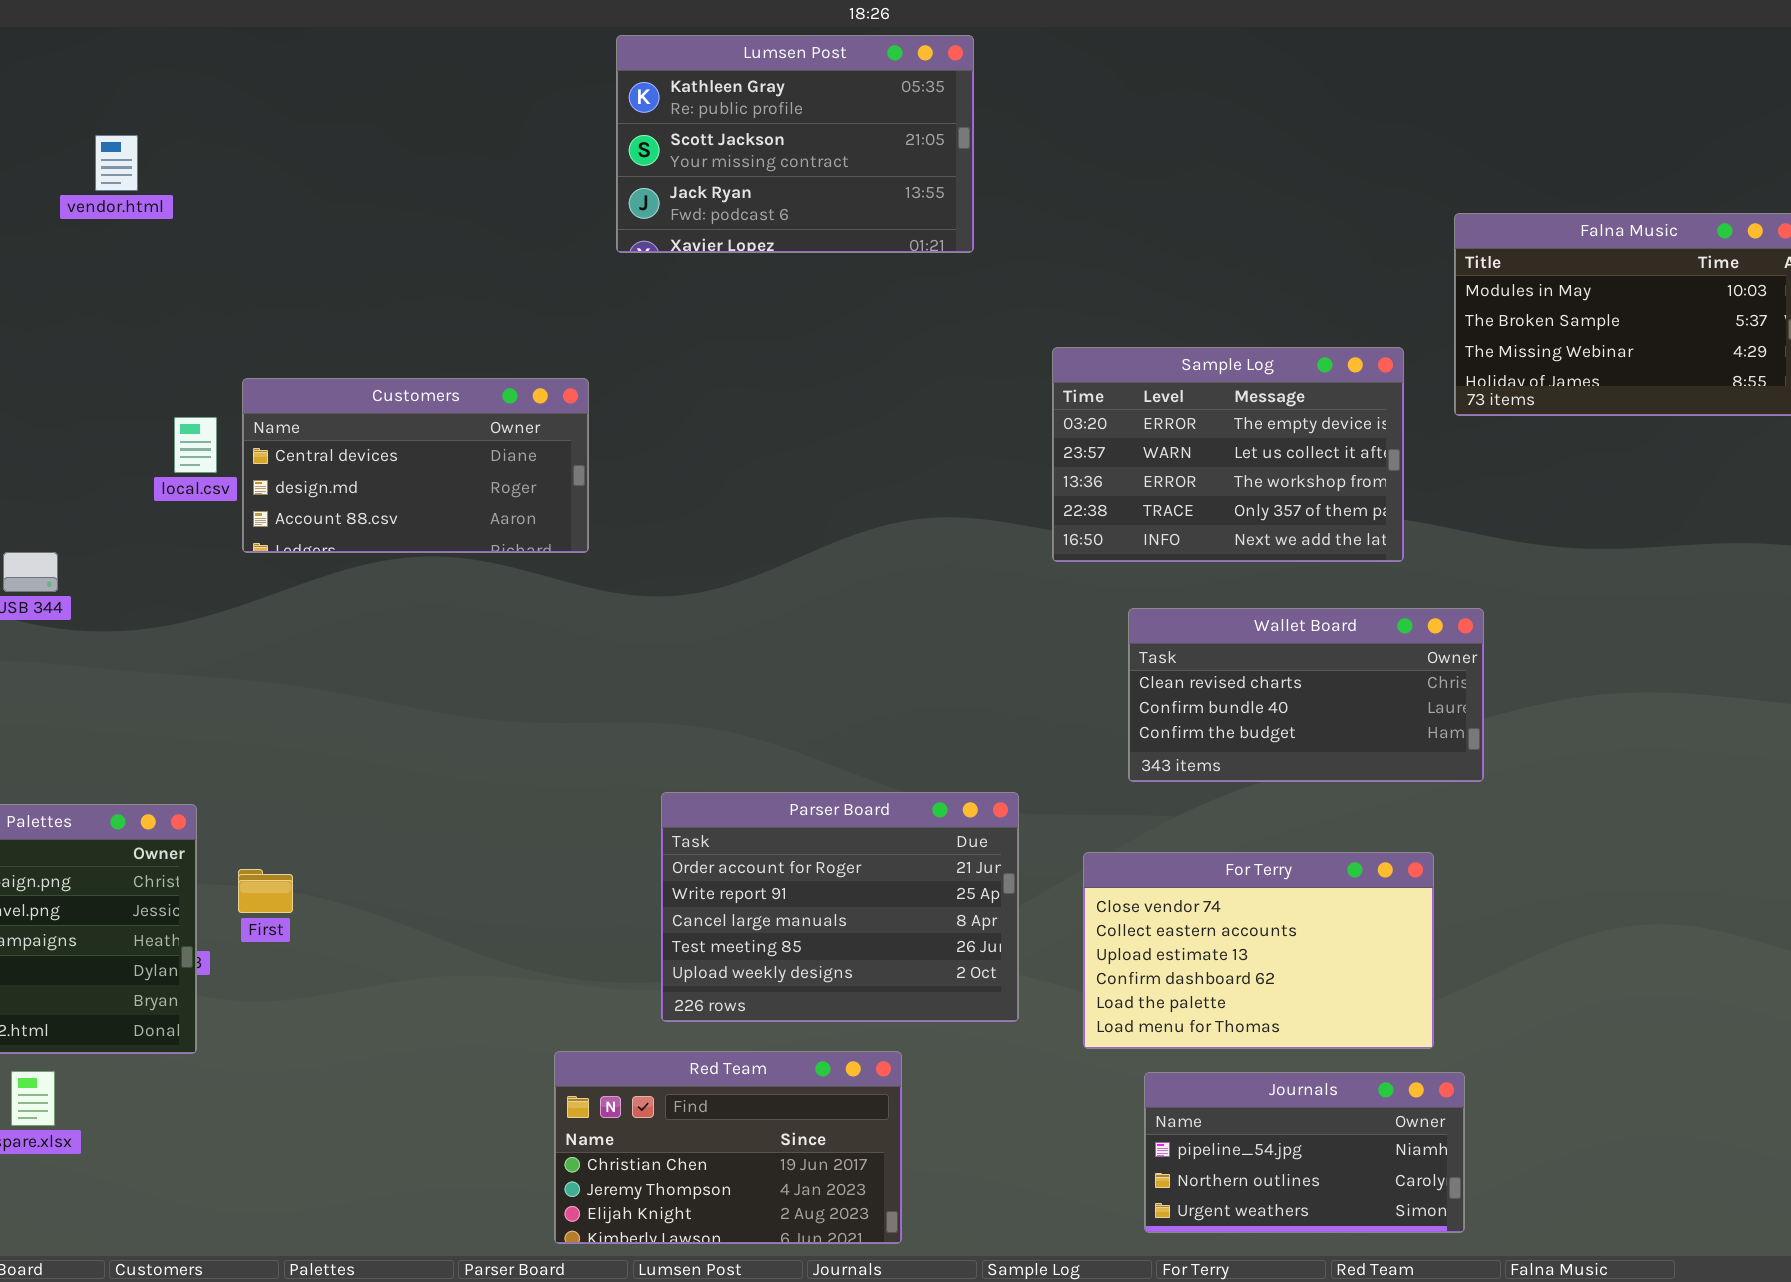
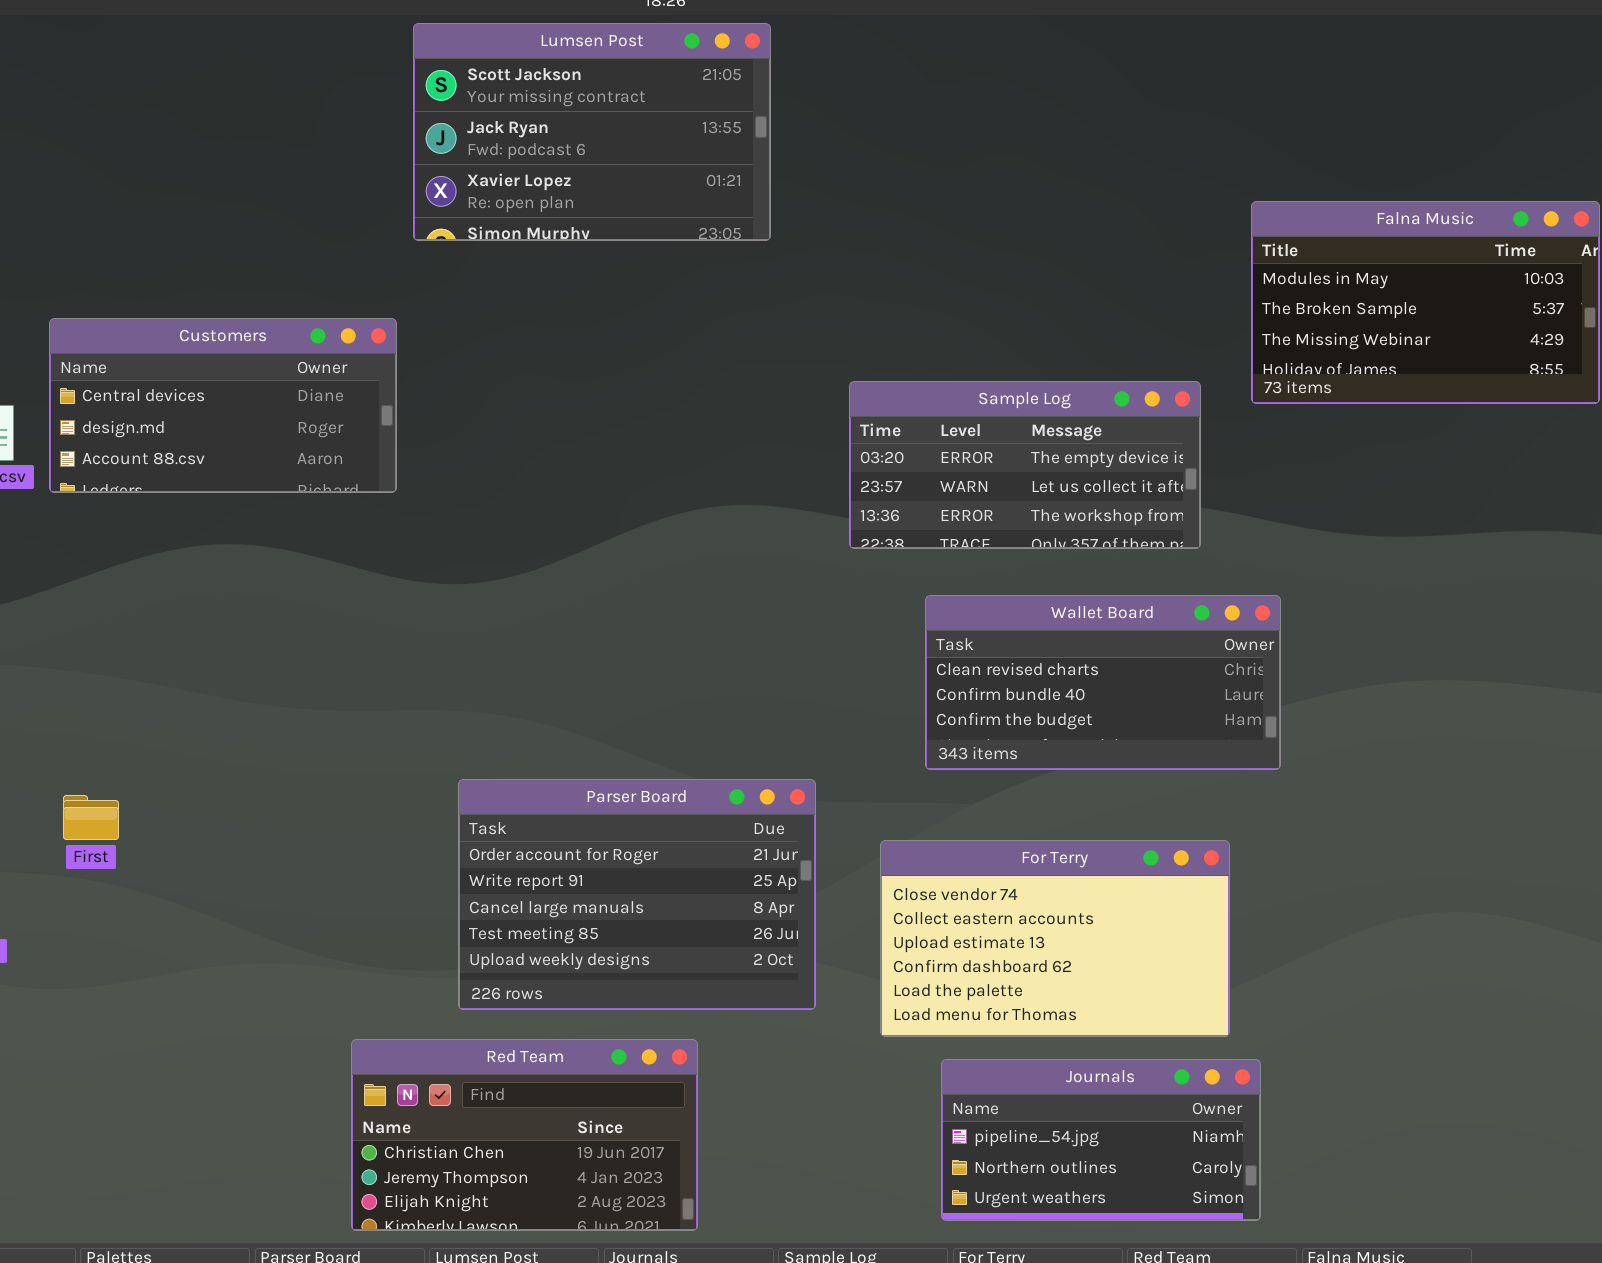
Lumsen Post: [616,35,974,253] -> [413,23,771,241], scrolled down 1 row
Sample Log: [1052,347,1404,562] -> [849,381,1201,549], resized
Customers: [242,378,589,553] -> [49,318,397,493], moved
First: [238,869,293,913] -> [63,795,119,840], moved

